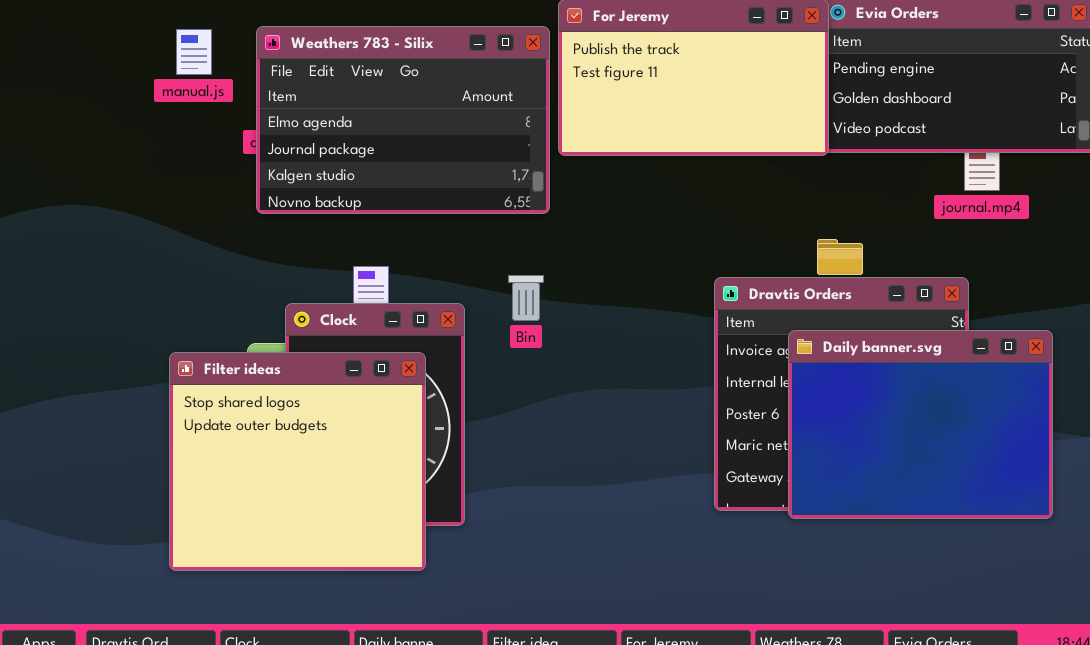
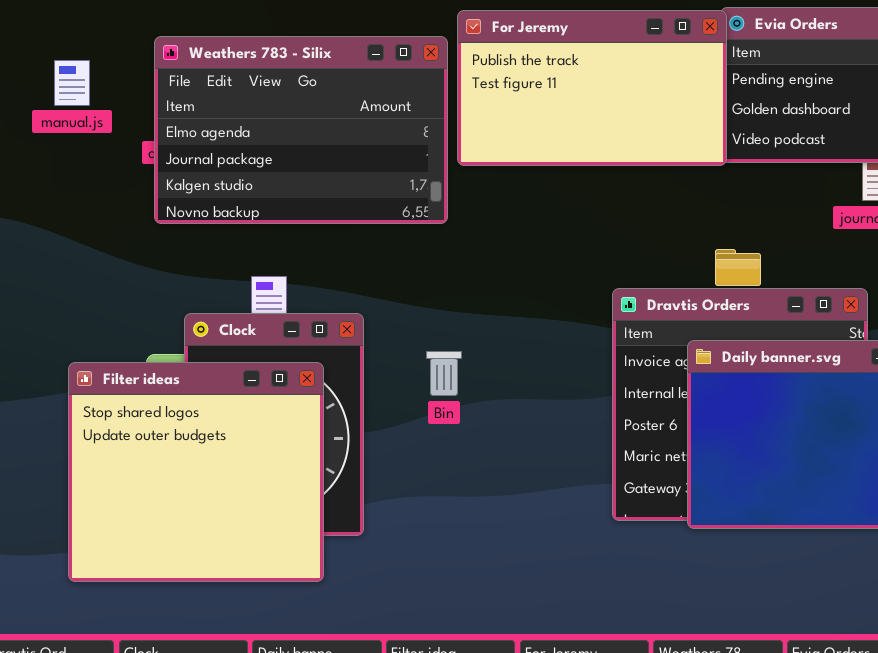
manual.js: [176,29,212,75] -> [54,60,90,106], moved
Bin: [508,275,544,321] -> [426,351,462,396], moved

